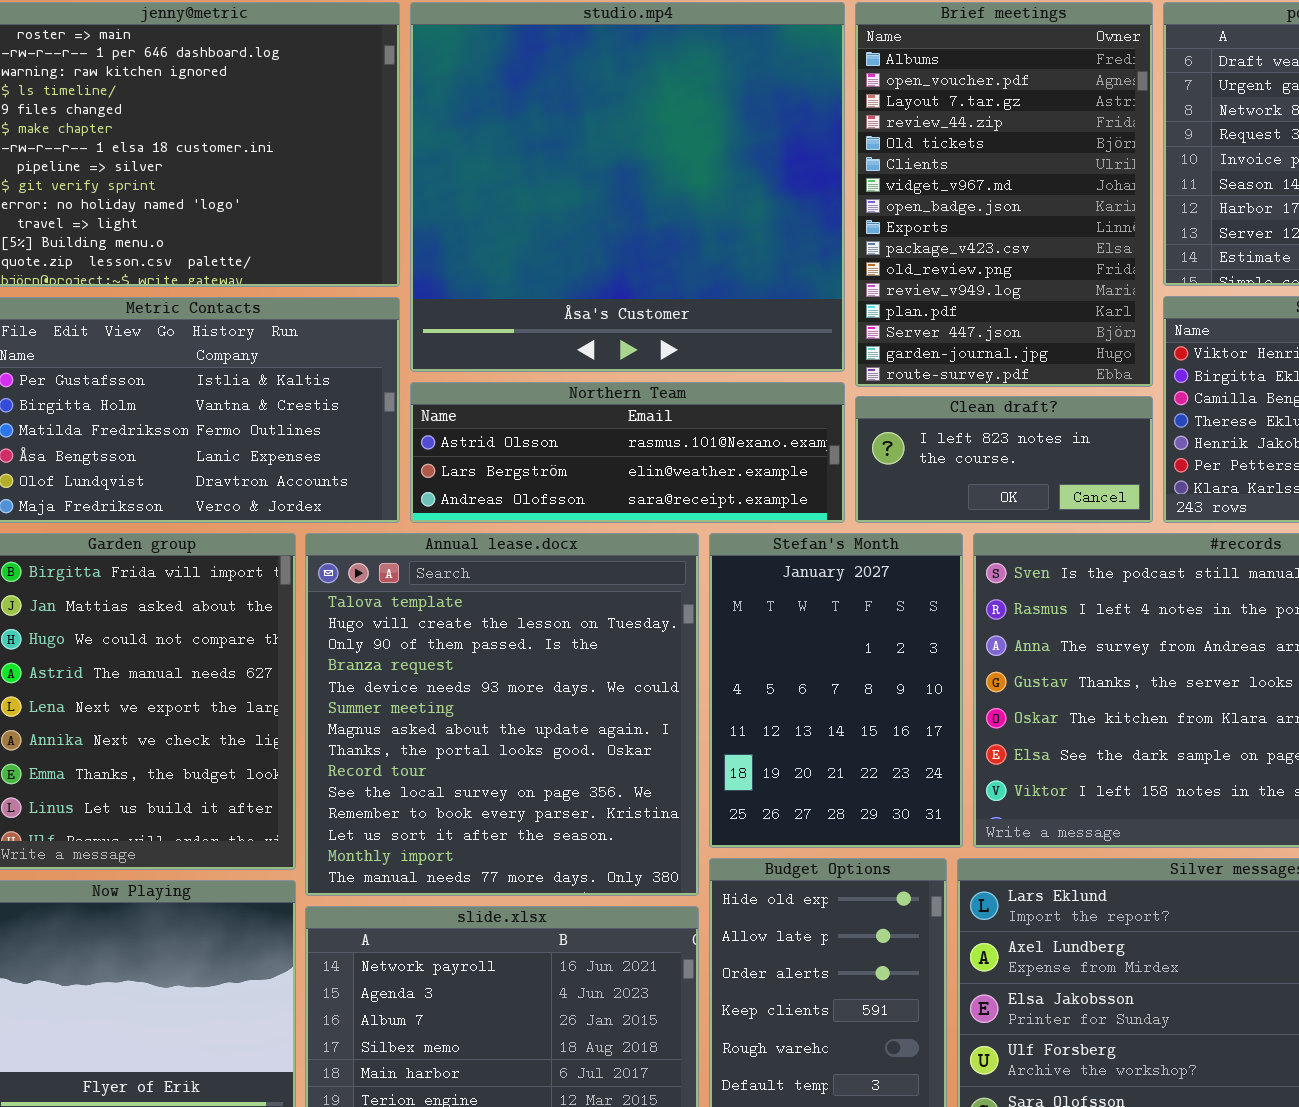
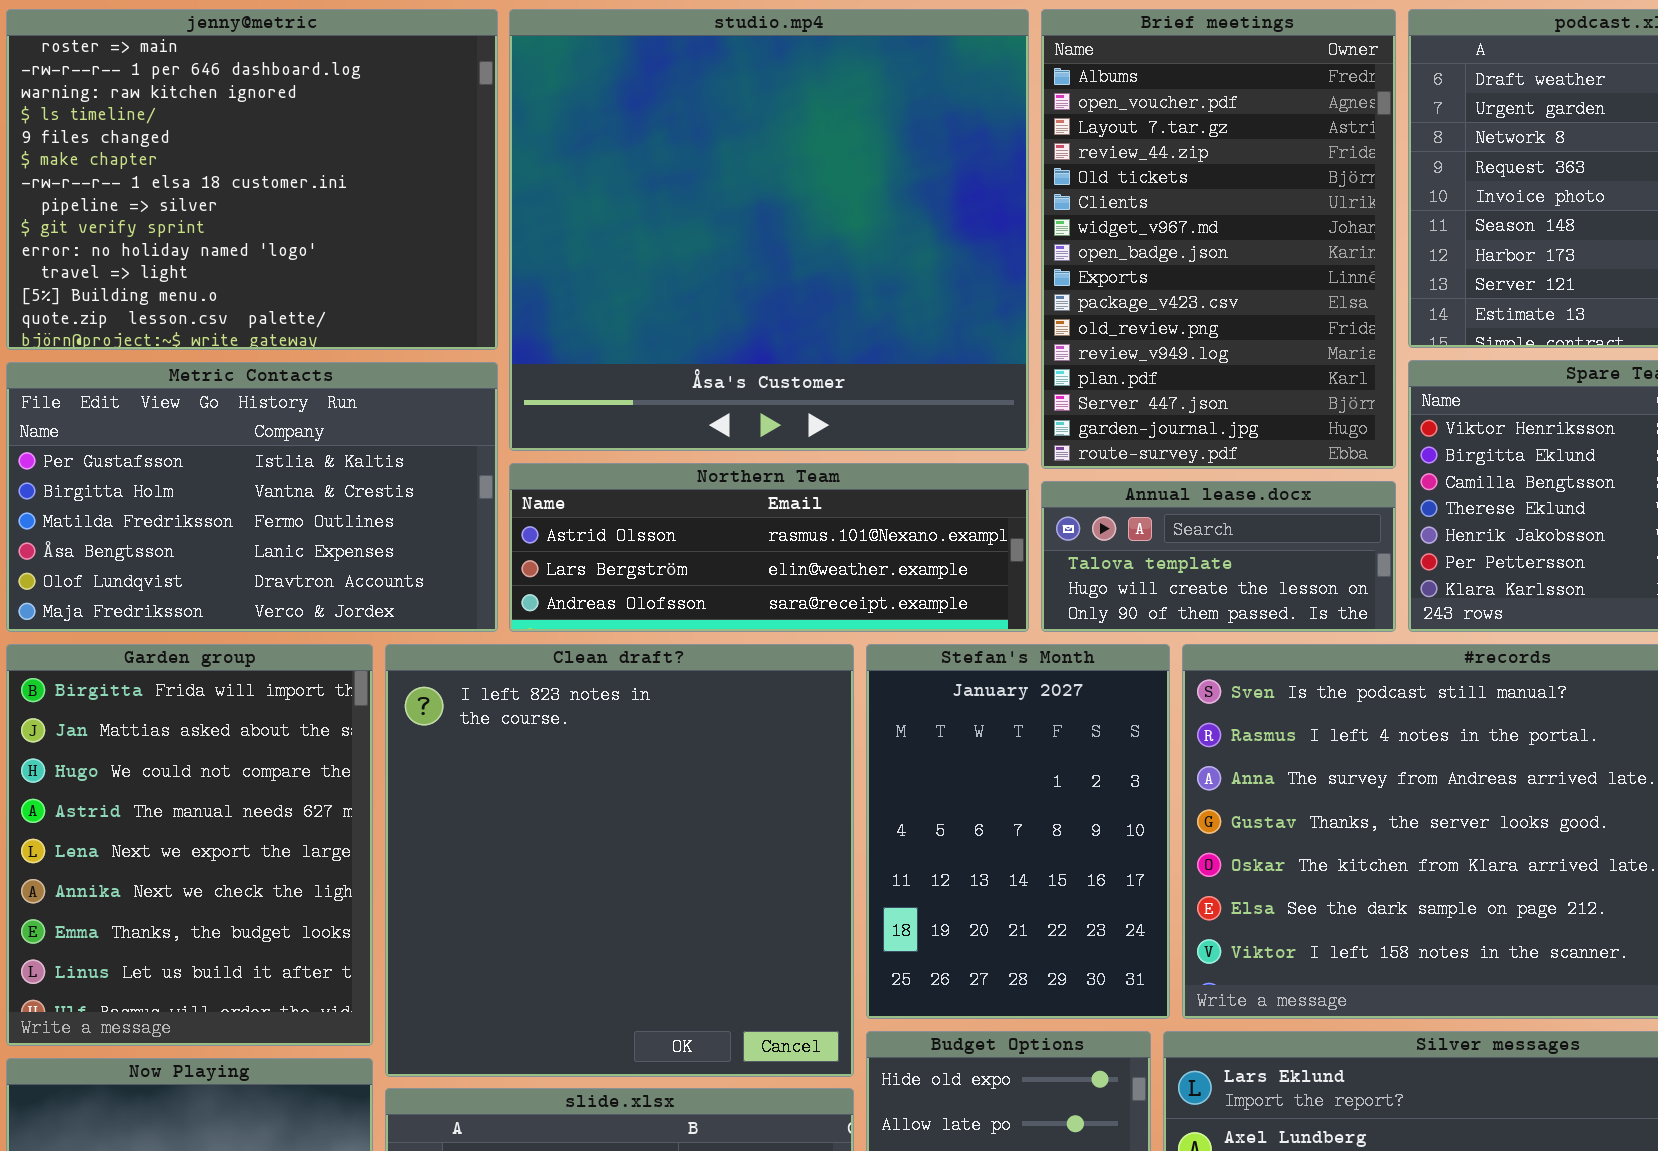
Clean draft?: [855,396,1153,523] -> [385,644,854,1077], moved, resized
Annual lease.docx: [305,533,699,896] -> [1041,481,1396,632], moved, resized

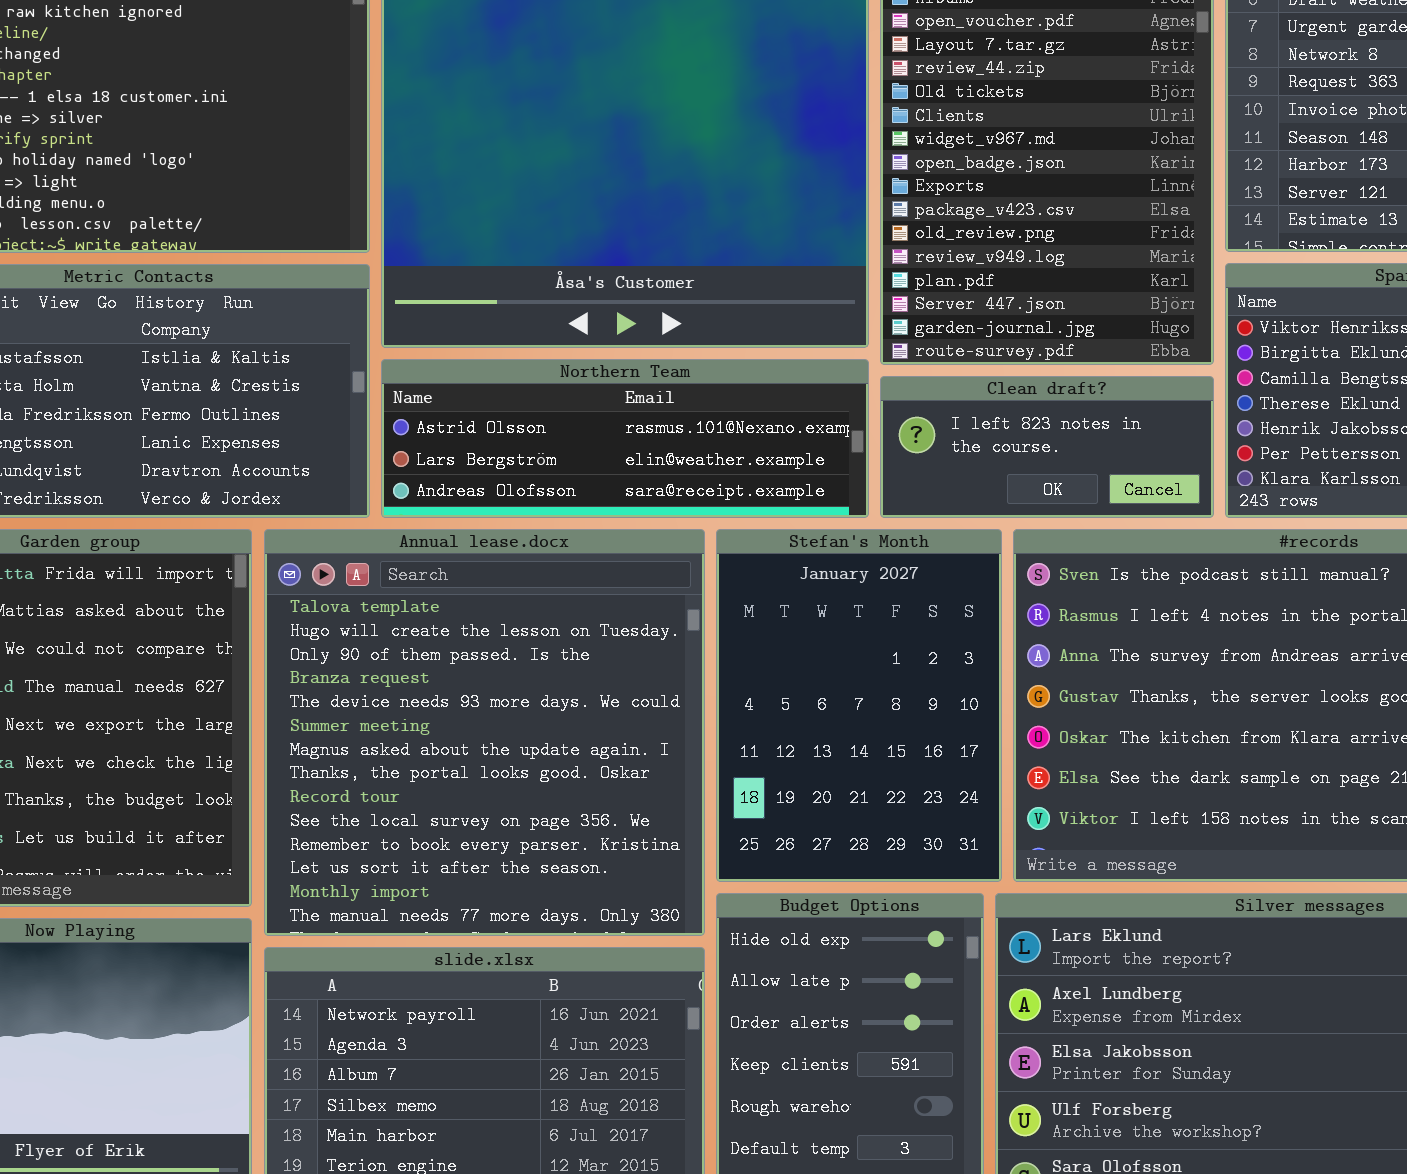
Annual lease.docx: [1041,481,1396,632] -> [264,529,705,936], moved, resized
Clean draft?: [385,644,854,1077] -> [880,376,1214,518], moved, resized

